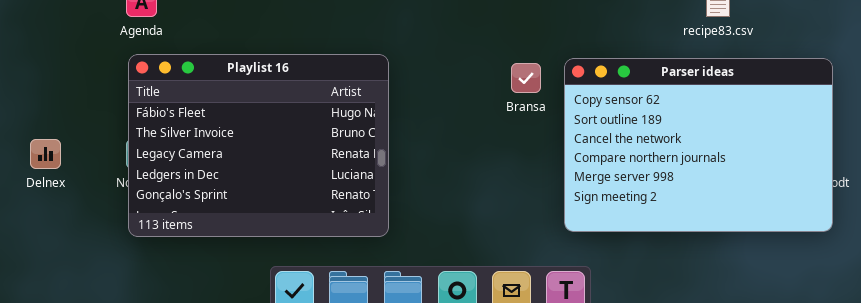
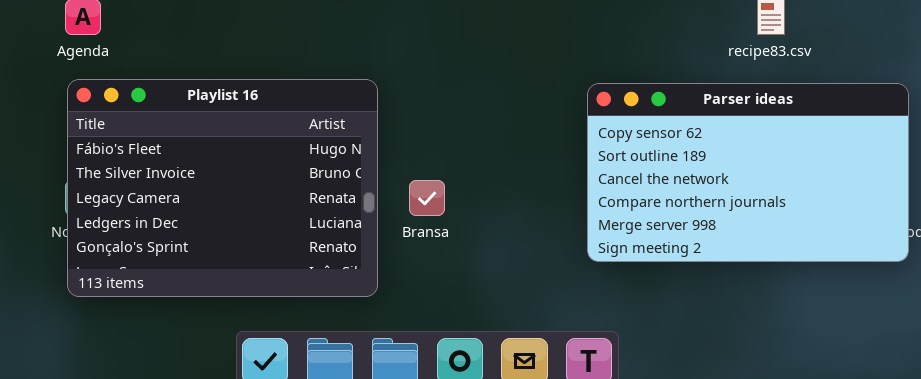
Parser ideas: [564,58,833,232] -> [587,83,909,262], resized
Bransa: [511,63,541,93] -> [409,180,445,216], moved

